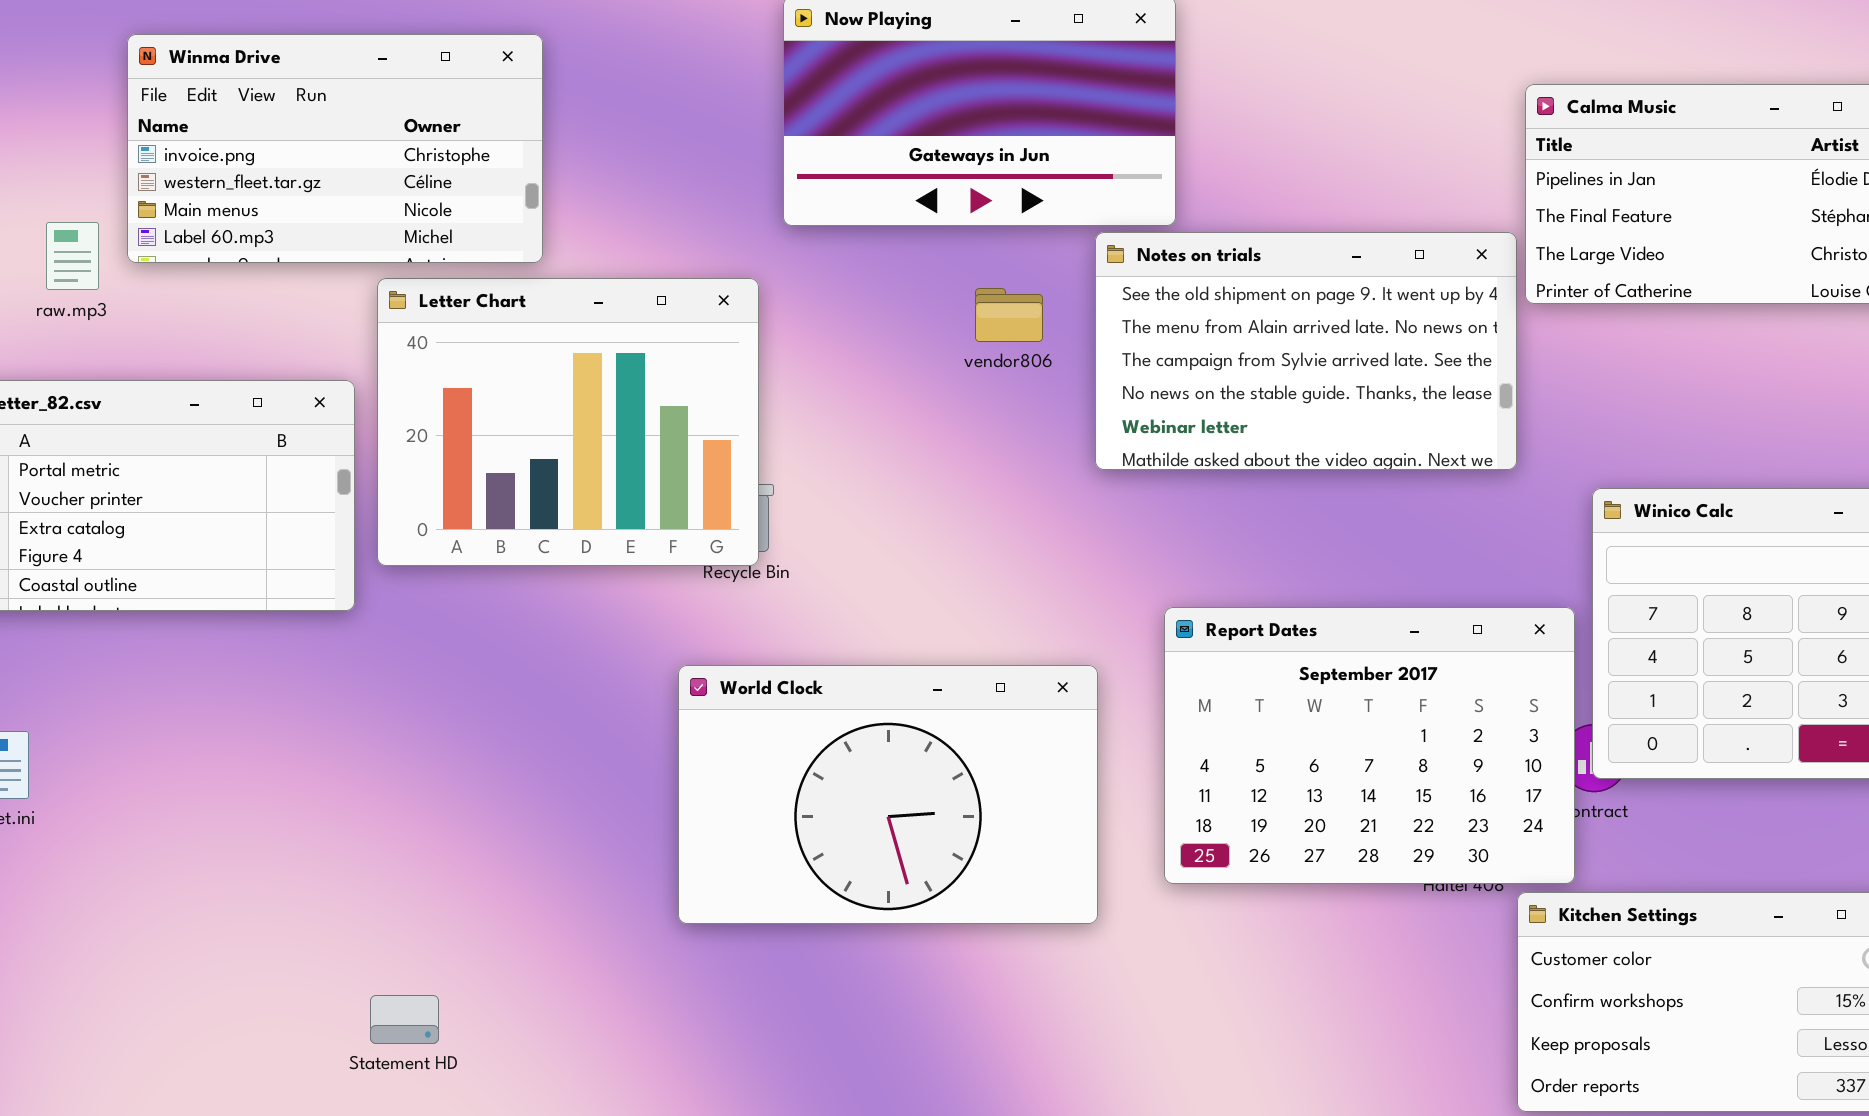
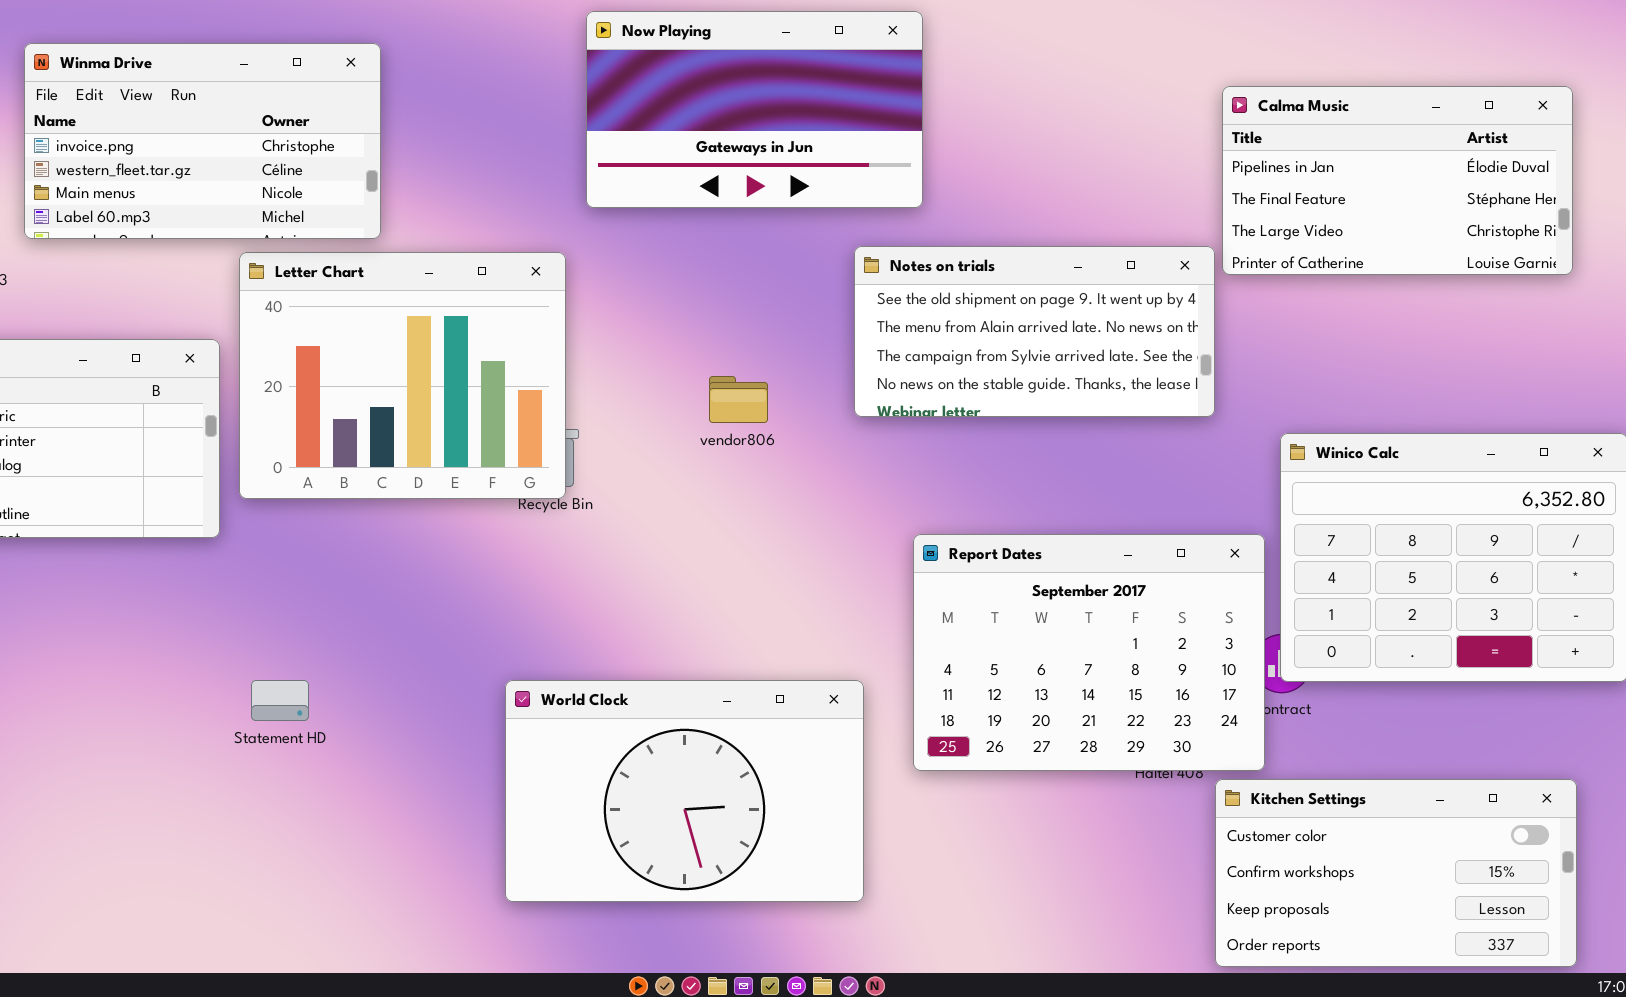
Notes on trials: [1095,232,1517,470] -> [854,246,1215,417], resized
vendor806: [975,288,1043,342] -> [709,376,768,423], moved
World Clock: [678,665,1098,924] -> [505,680,864,902], moved
Statement HD: [370,995,439,1044] -> [251,680,309,721], moved

